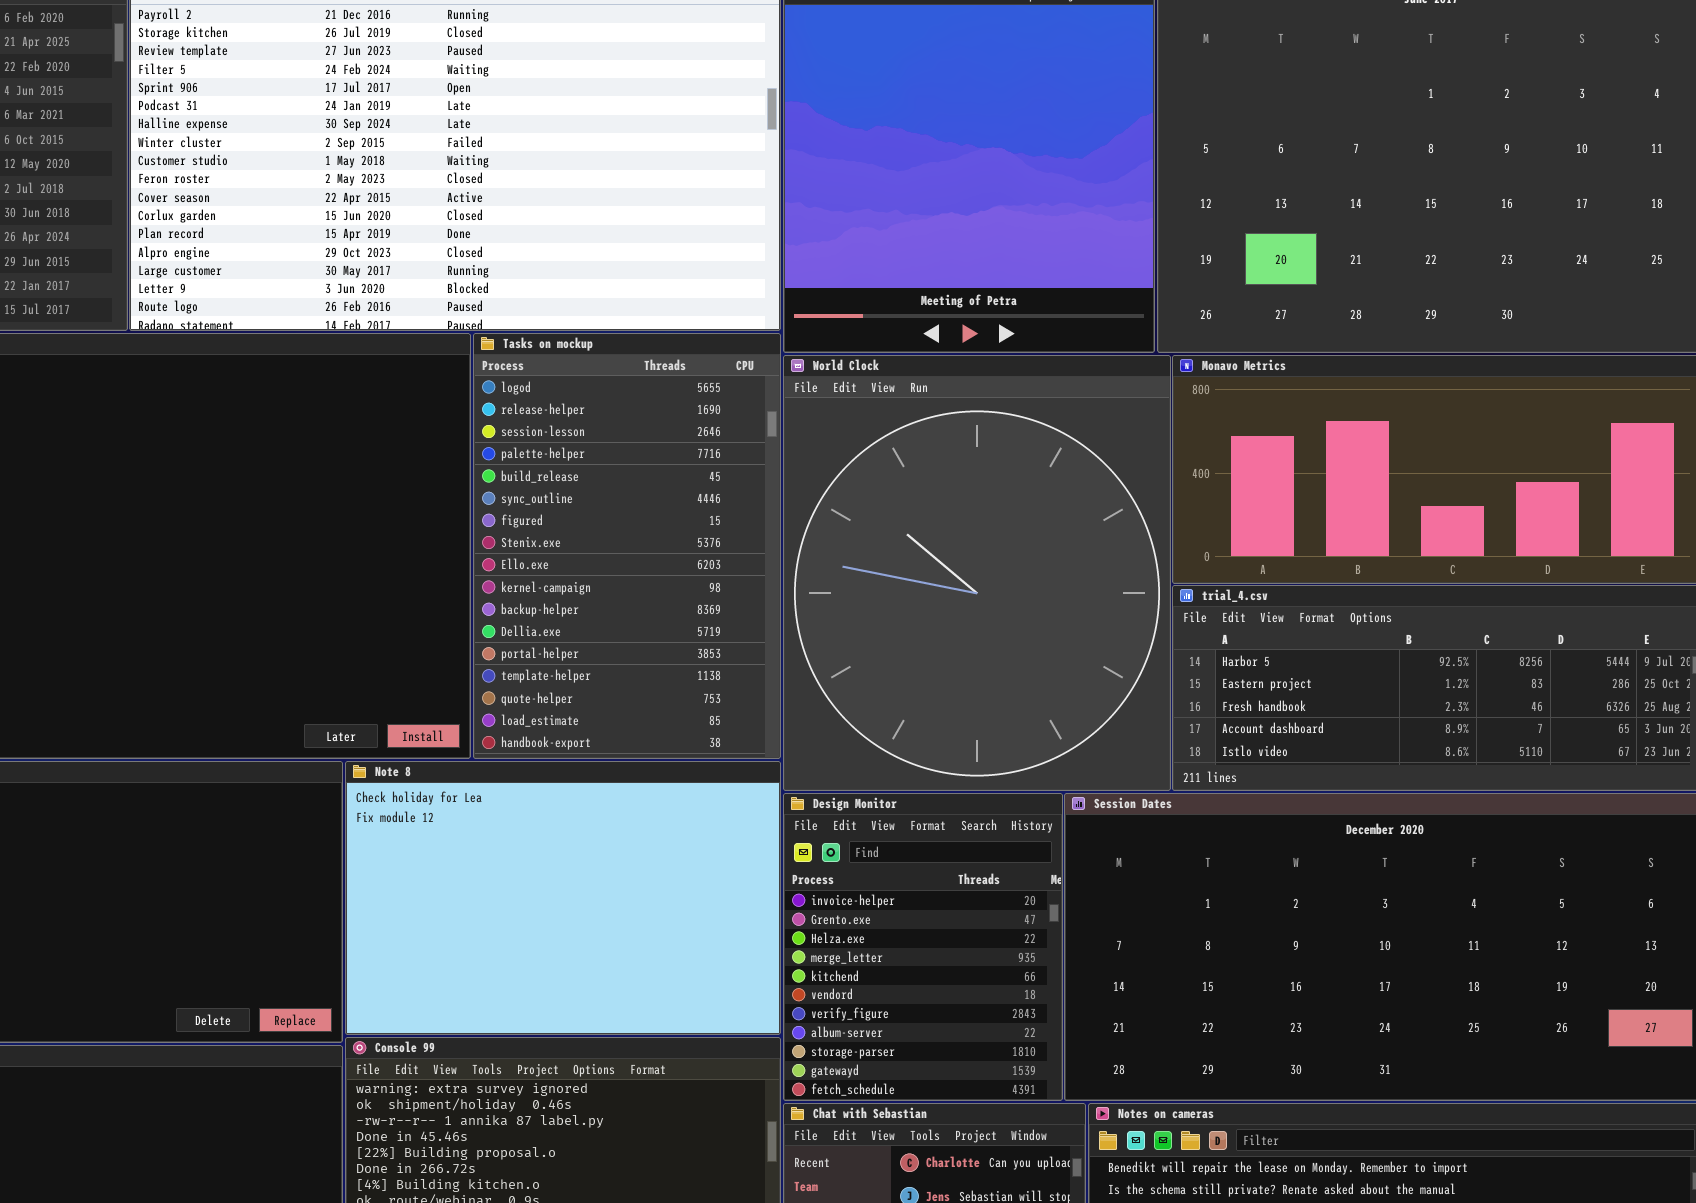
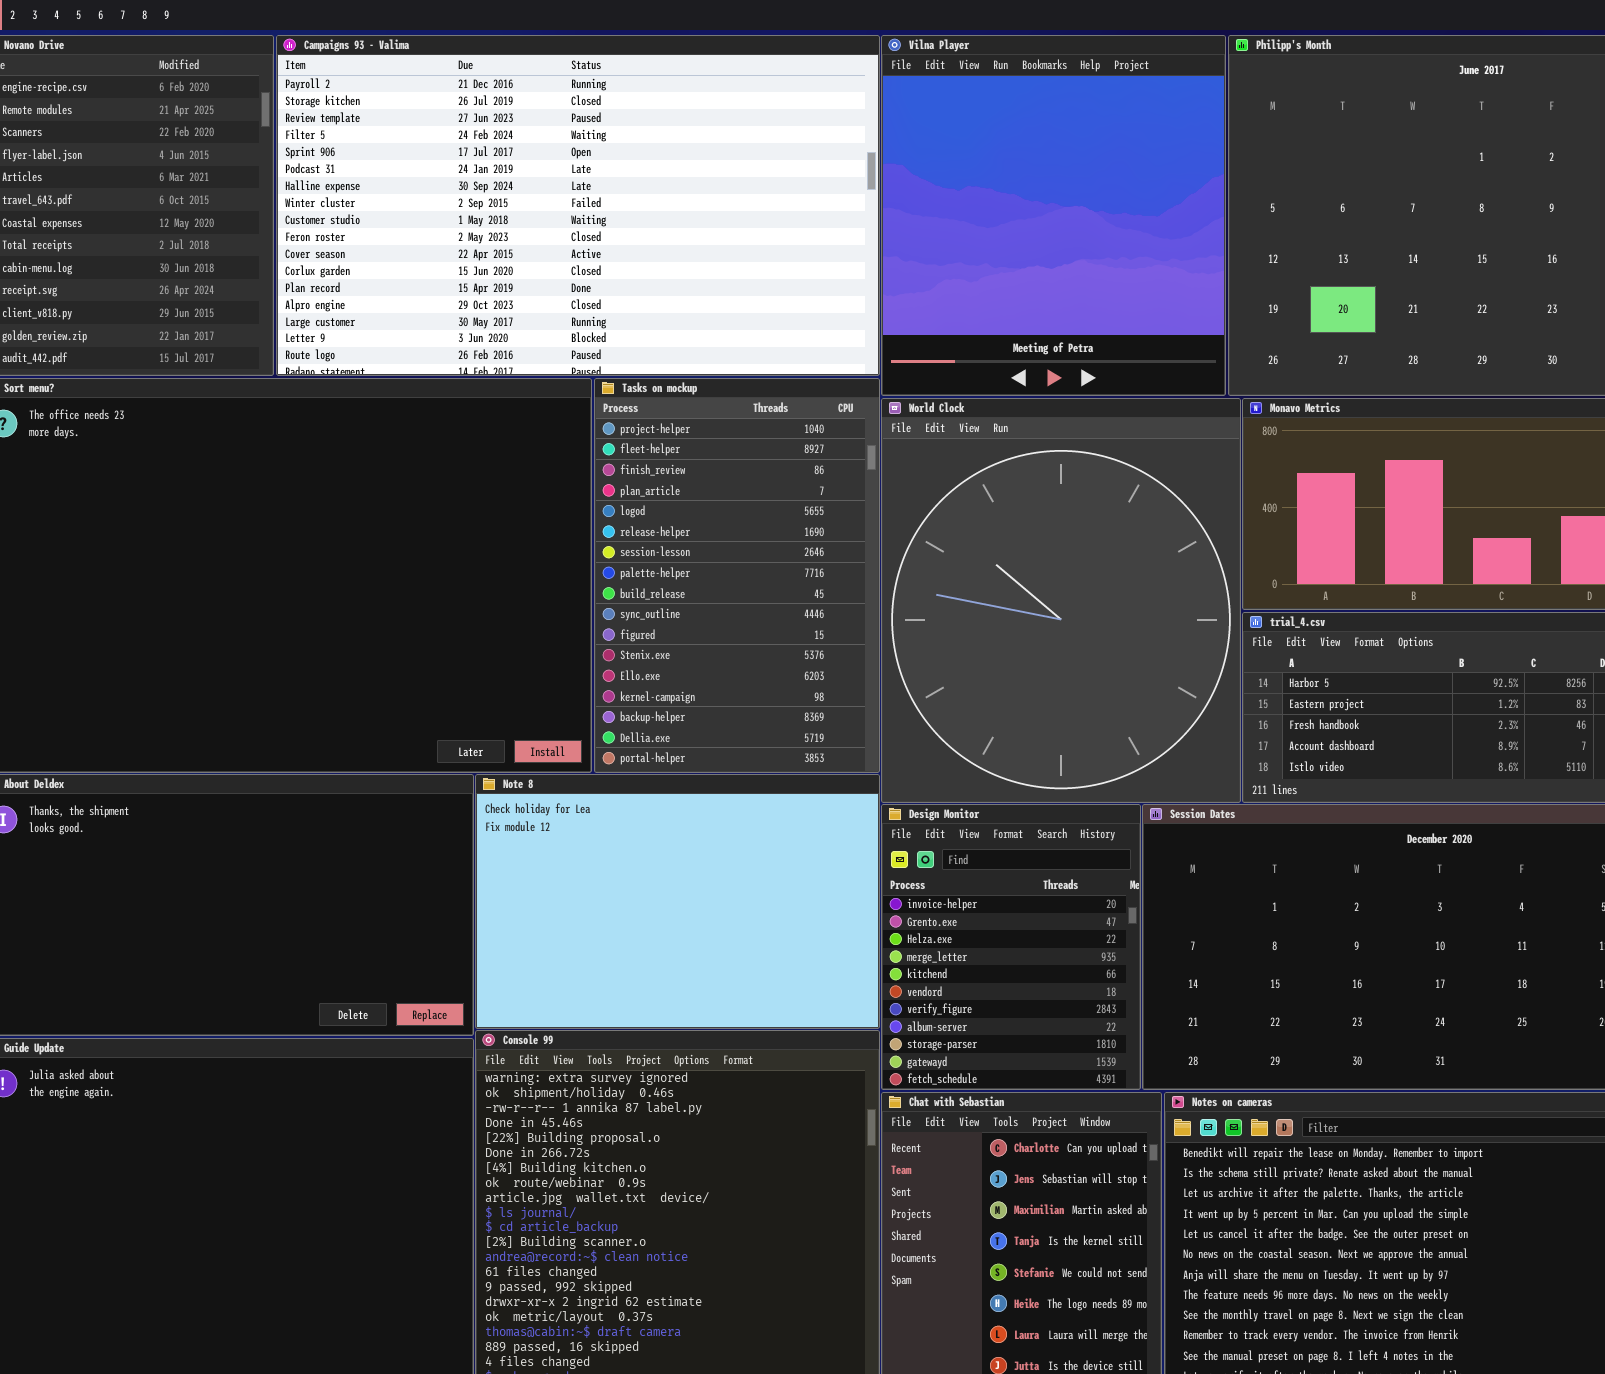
Tasks on mockup: [473,333,781,759] -> [594,378,880,773], scrolled up 4 rows

